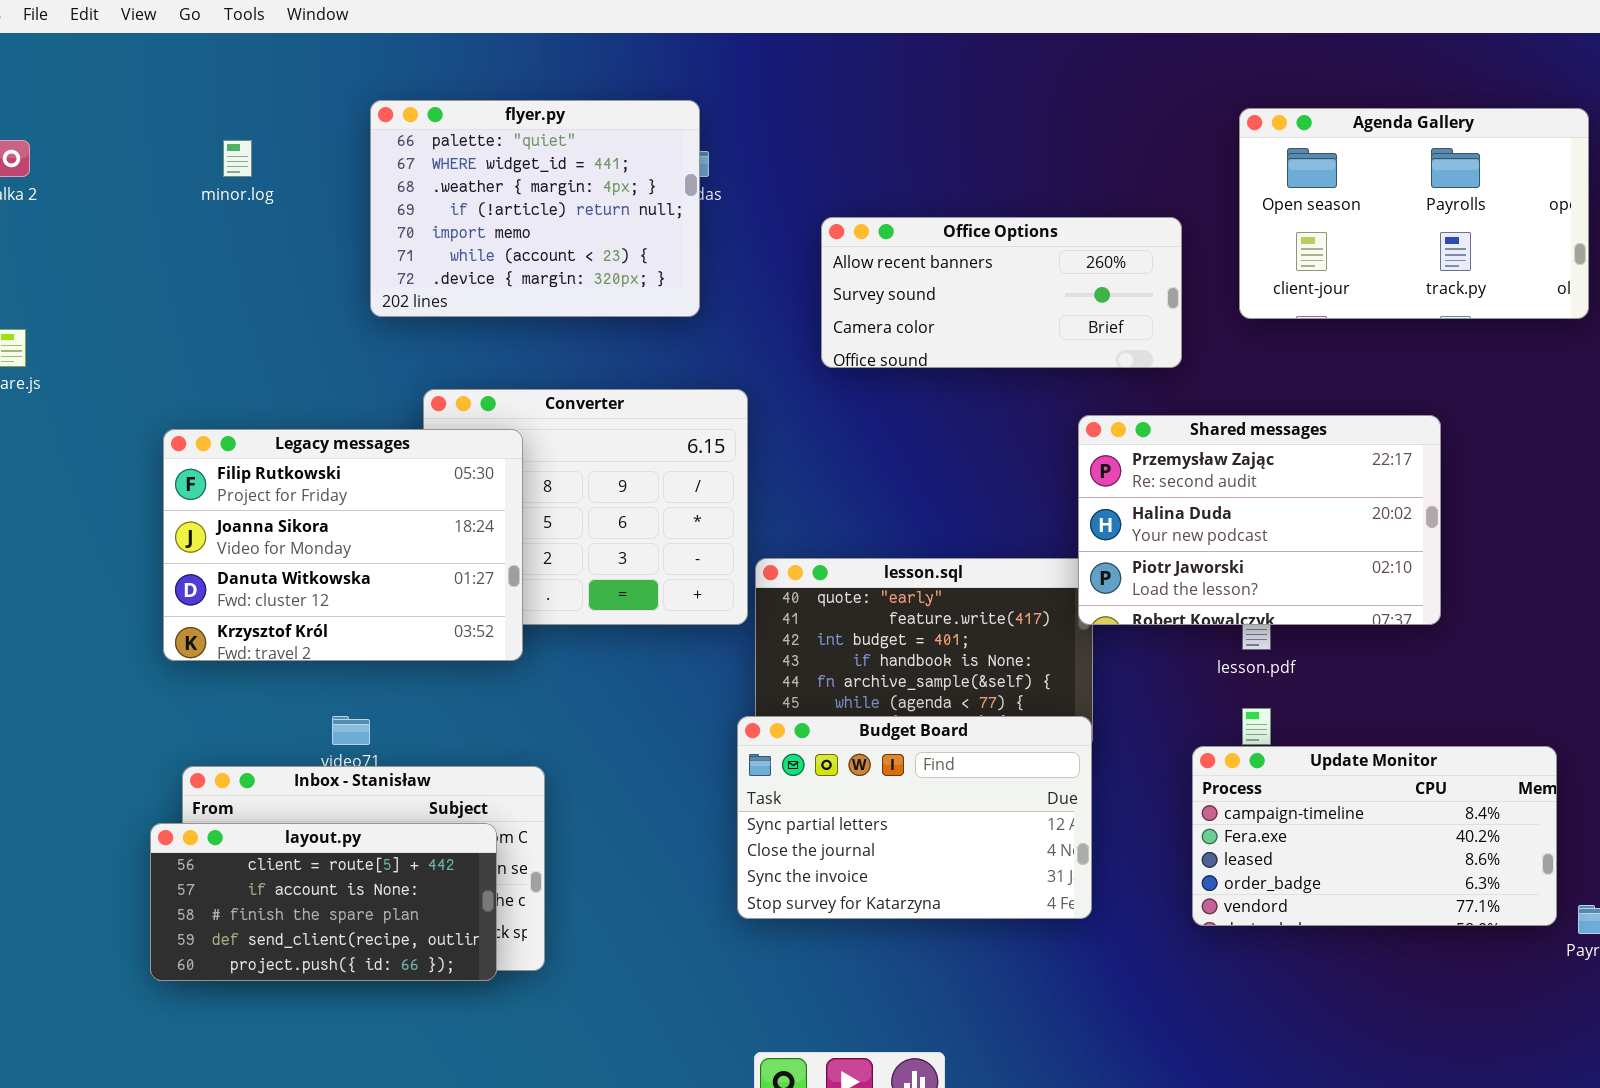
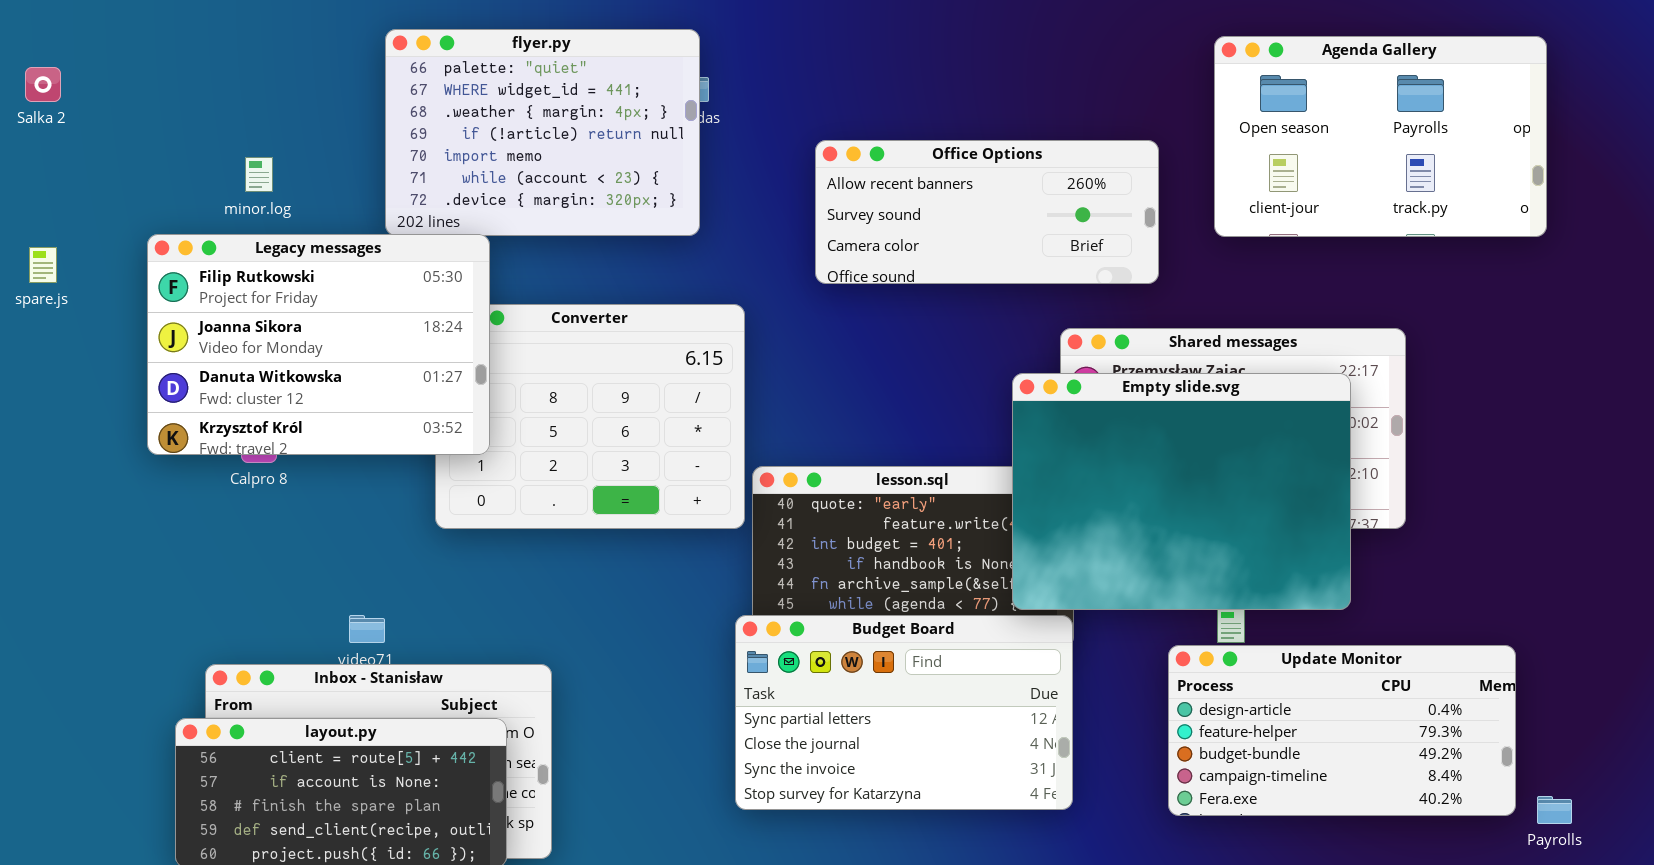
minor.log: [223,140,252,177] -> [245,157,273,192], moved
Legacy messages: [163,429,523,661] -> [147,234,490,455], moved
Empty slide.svg: none -> [1012,373,1351,610], opened
Update Monitor: [1192,746,1557,926] -> [1168,645,1516,816], scrolled up 3 rows

